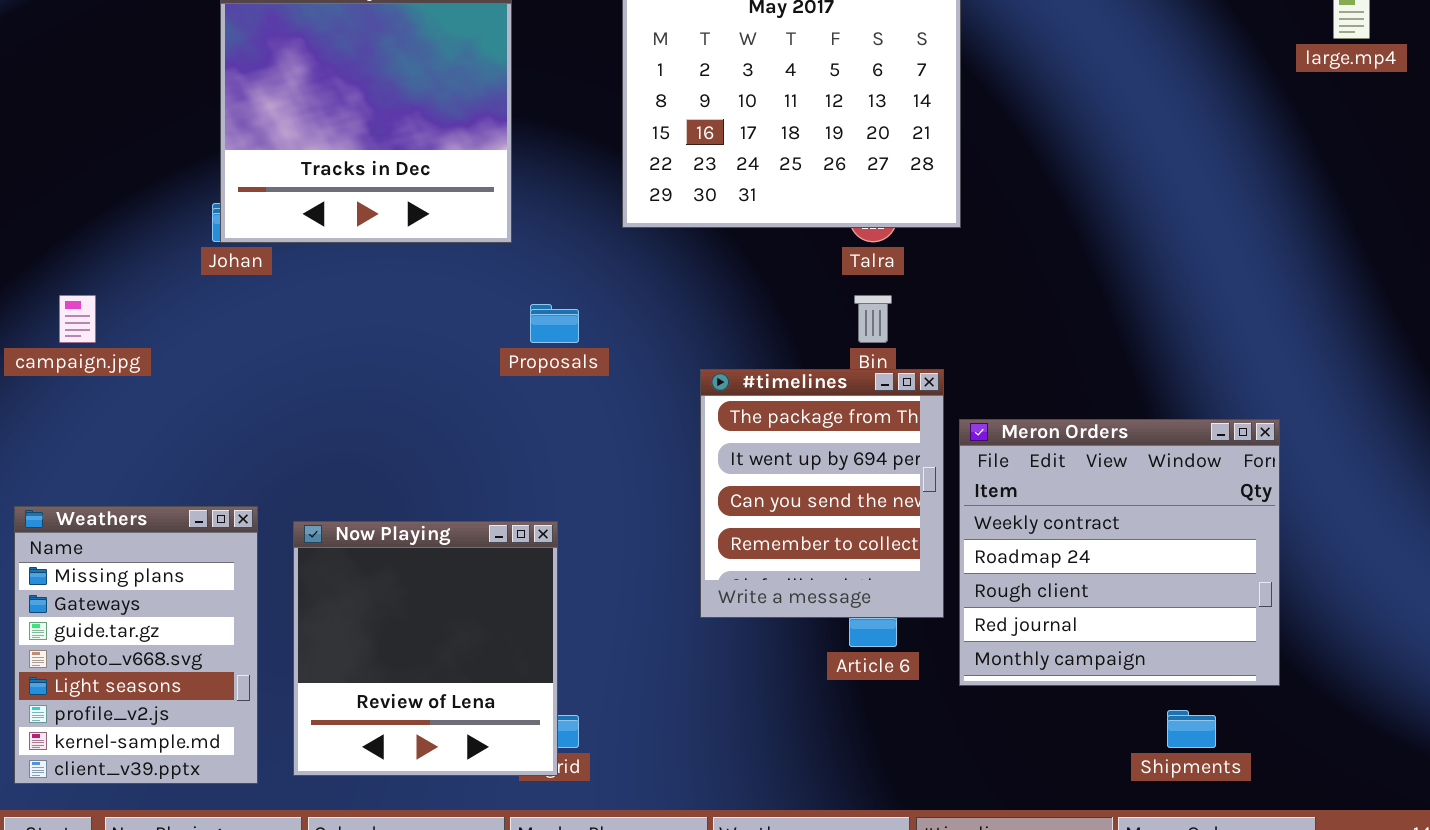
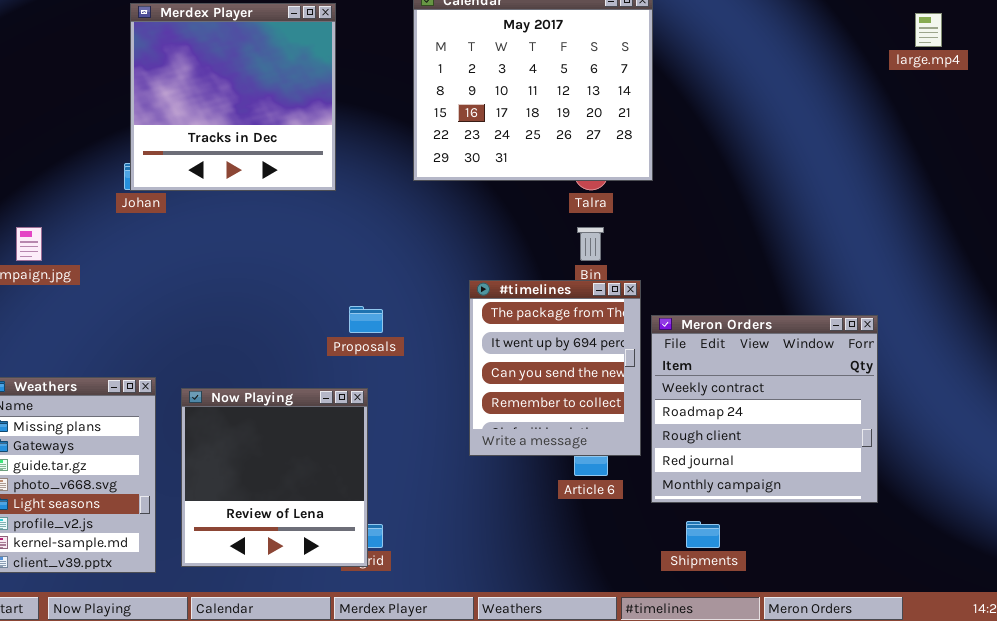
Proposals: [530,304,579,343] -> [349,306,383,333], moved
Shipments: [1167,710,1216,748] -> [686,521,720,548], moved

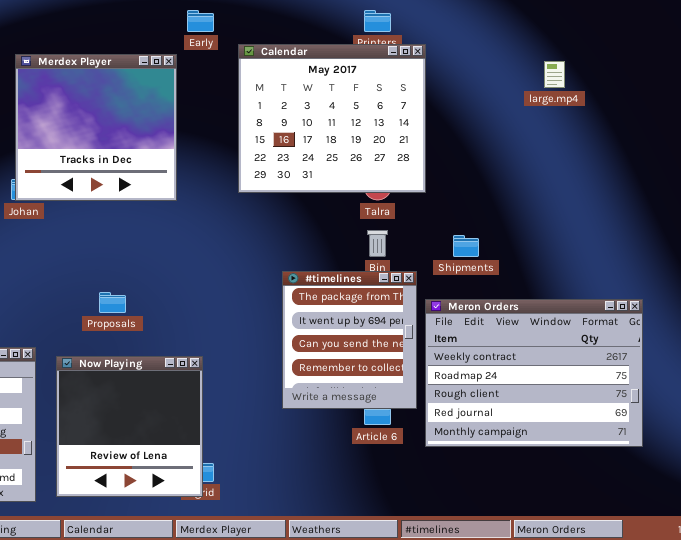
large.mp4: [915,13,942,47] -> [544,61,565,88], moved
Proposals: [349,306,383,333] -> [99,292,126,313], moved
Meron Orders: [651,315,878,503] -> [425,299,643,447], resized
Shipments: [686,521,720,548] -> [453,235,479,257], moved

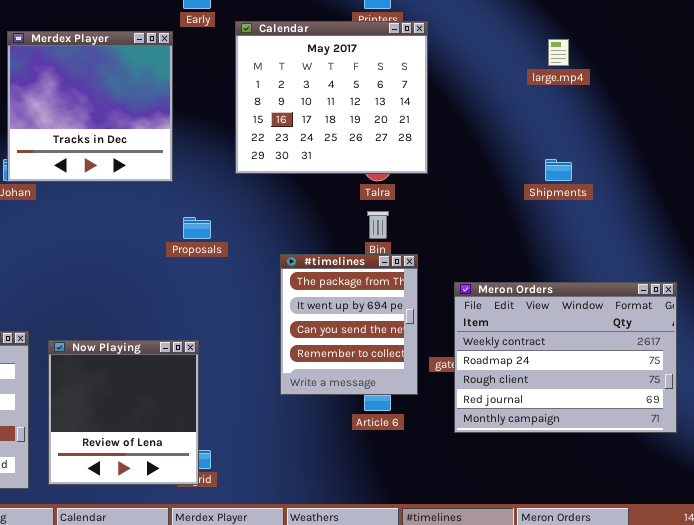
Shipments: [453,235,479,257] -> [545,159,572,181], moved
Proposals: [99,292,126,313] -> [183,217,211,239], moved
Meron Orders: [425,299,643,447] -> [454,282,677,433], moved

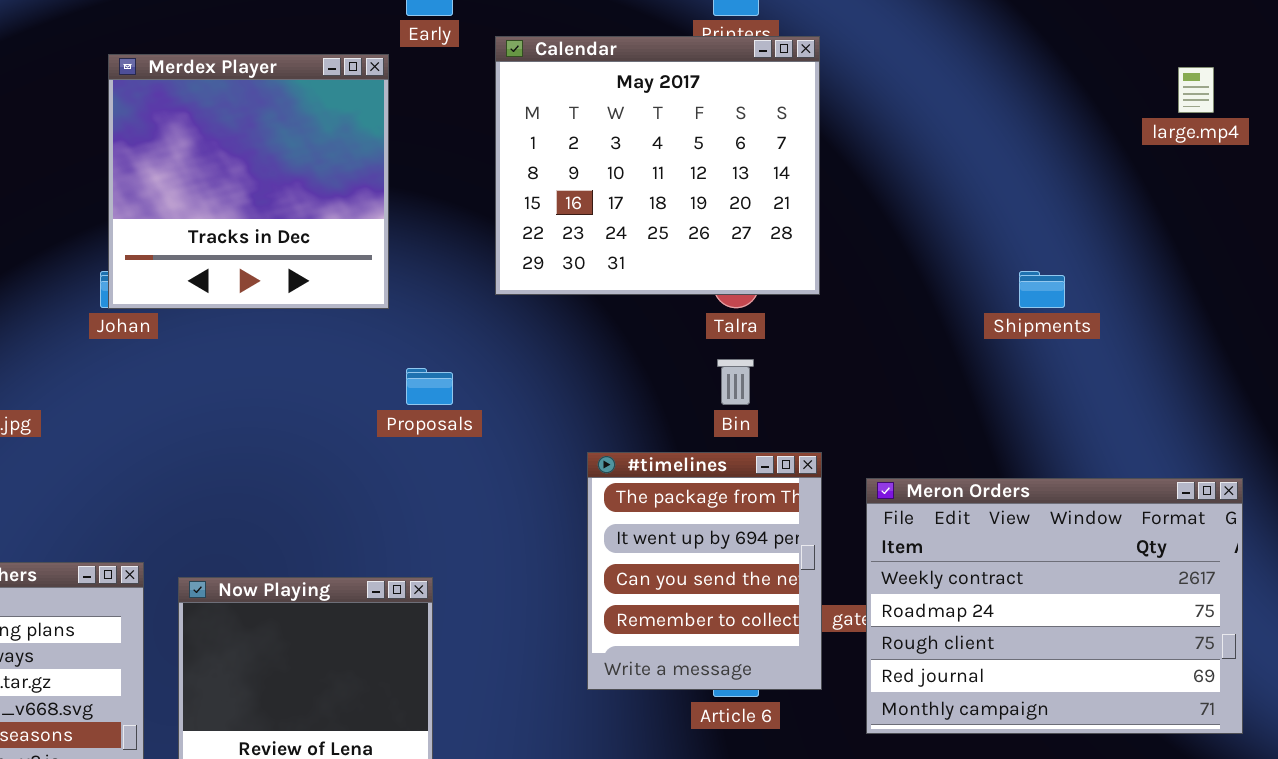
large.mp4: [548,39,569,66] -> [1178,67,1214,113], moved
#timelines: [280,254,418,395] -> [587,452,822,690], moved

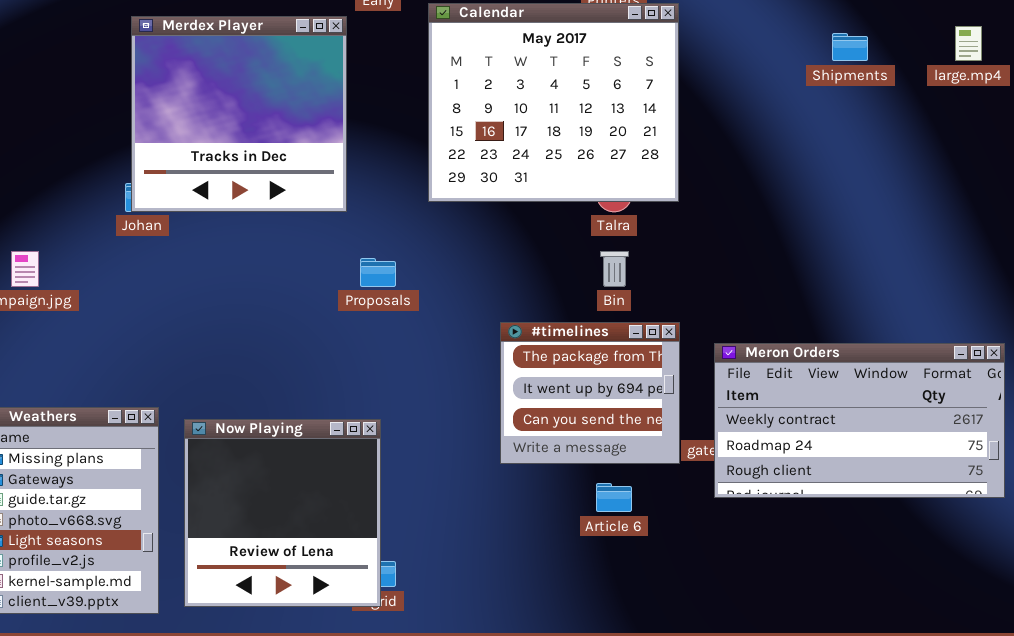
Shipments: [1019,271,1065,308] -> [832,33,868,61], moved
#timelines: [587,452,822,690] -> [500,322,680,464], resized
Meron Orders: [866,478,1243,734] -> [714,343,1005,498], resized

